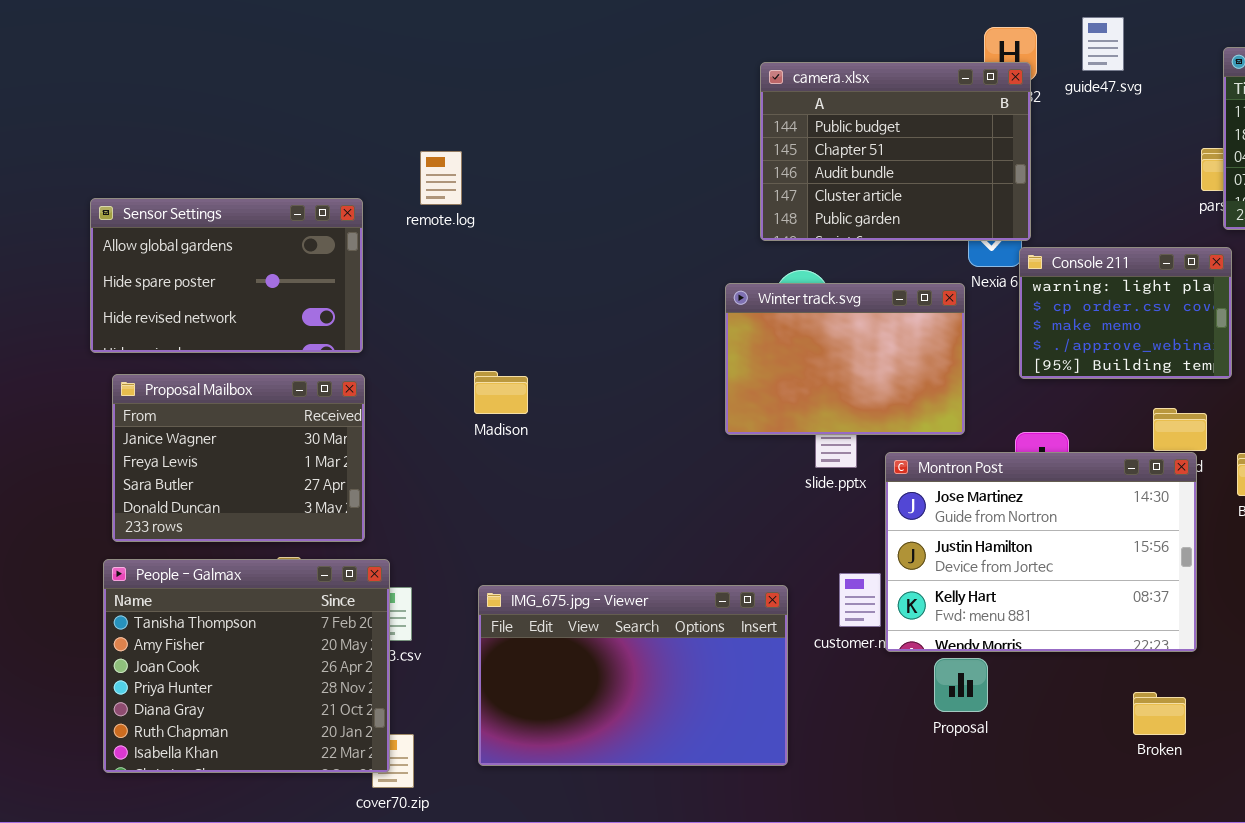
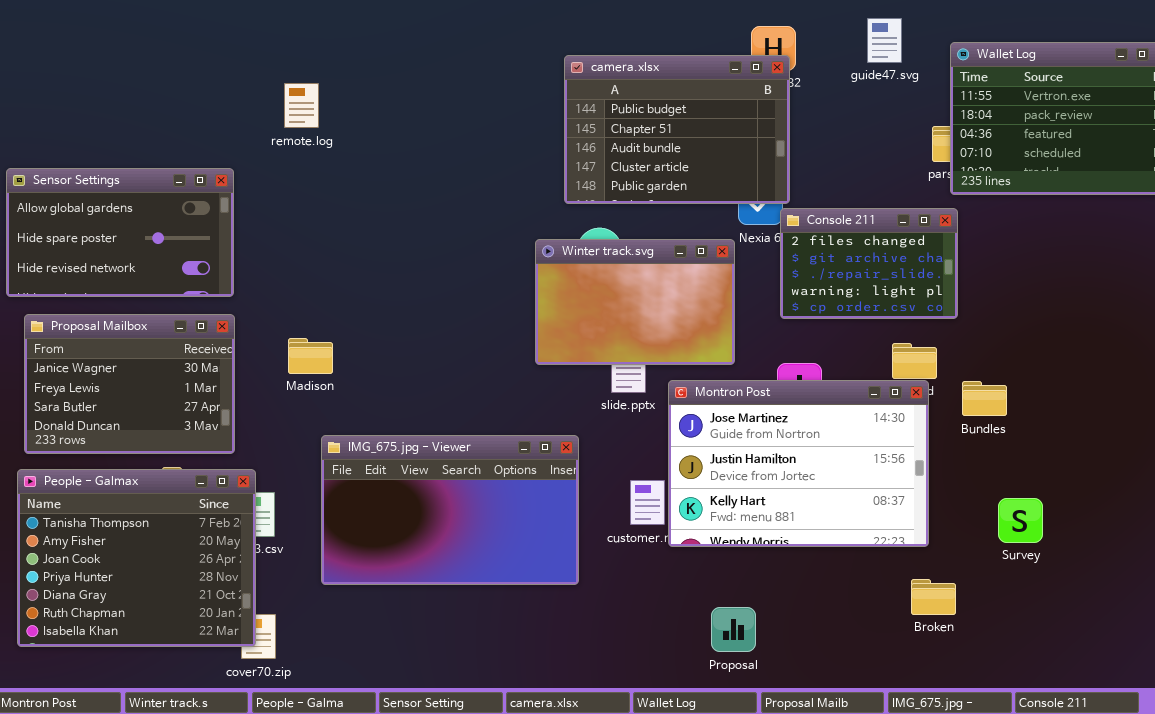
guide47.svg: [1082,17,1124,71] -> [867,18,902,63], moved
remote.log: [420,151,462,205] -> [284,83,319,128], moved
Console 211: [1019,247,1232,379] -> [780,208,958,319], scrolled up 3 rows
Madison: [474,371,528,414] -> [288,338,333,374], moved
IMG_675.jpg - Viewer: [478,585,788,766] -> [321,435,579,585], moved
Proposal: [934,658,988,712] -> [711,607,756,652], moved
Broken: [1133,692,1186,735] -> [911,579,956,615], moved

